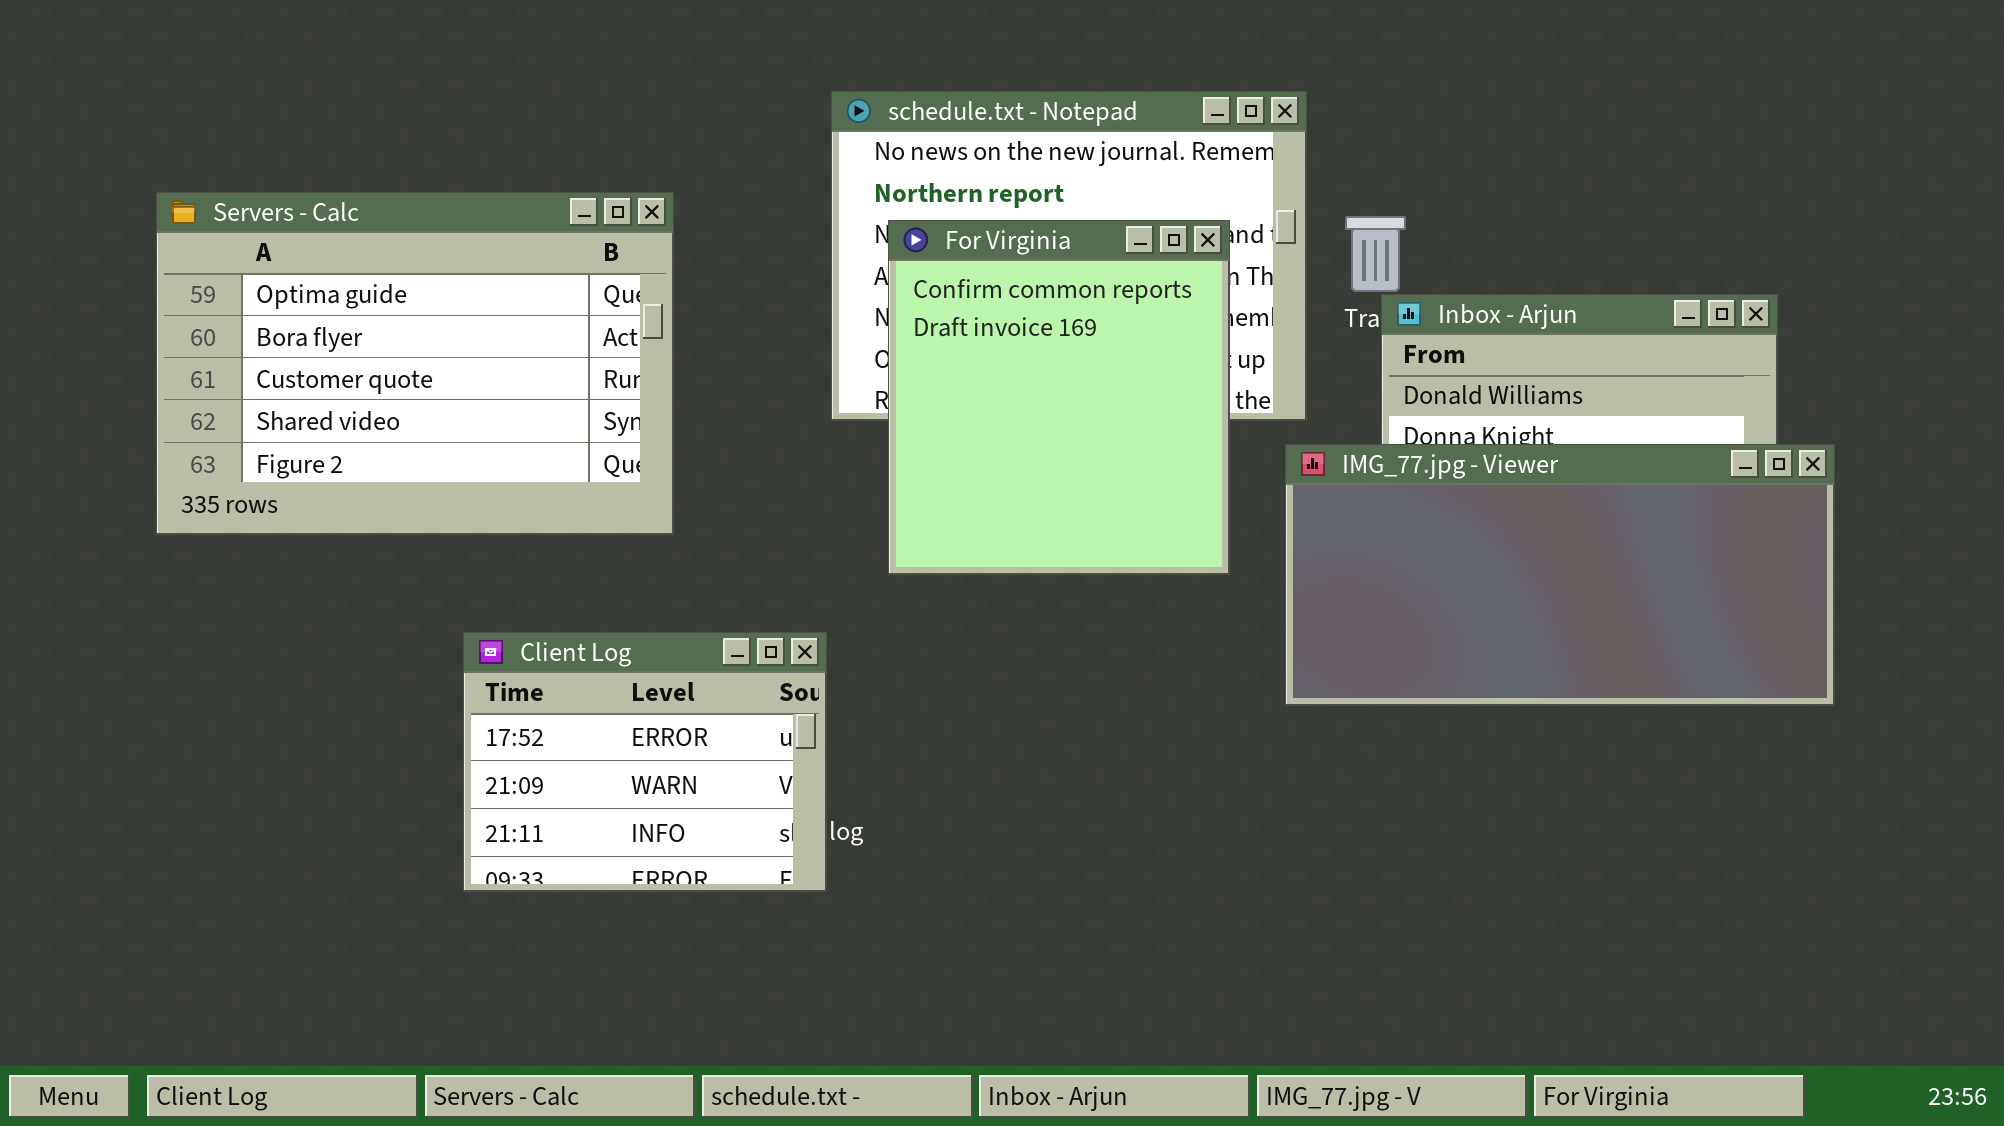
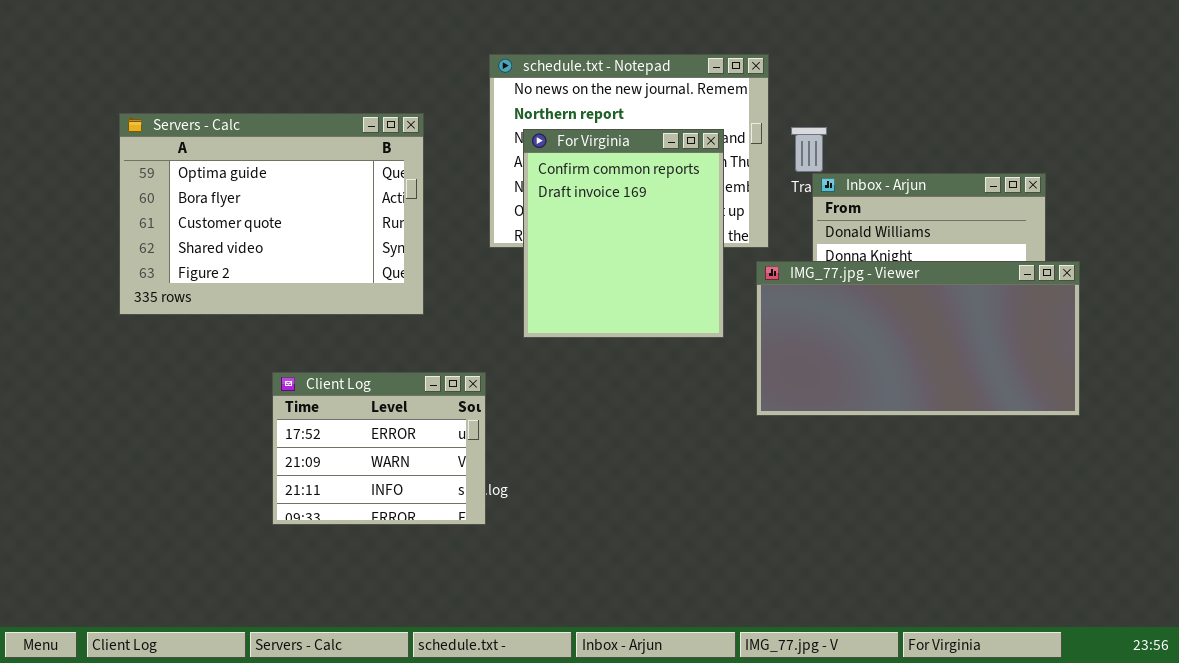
Servers - Calc: [156,192,674,535] -> [119,113,424,315], moved

